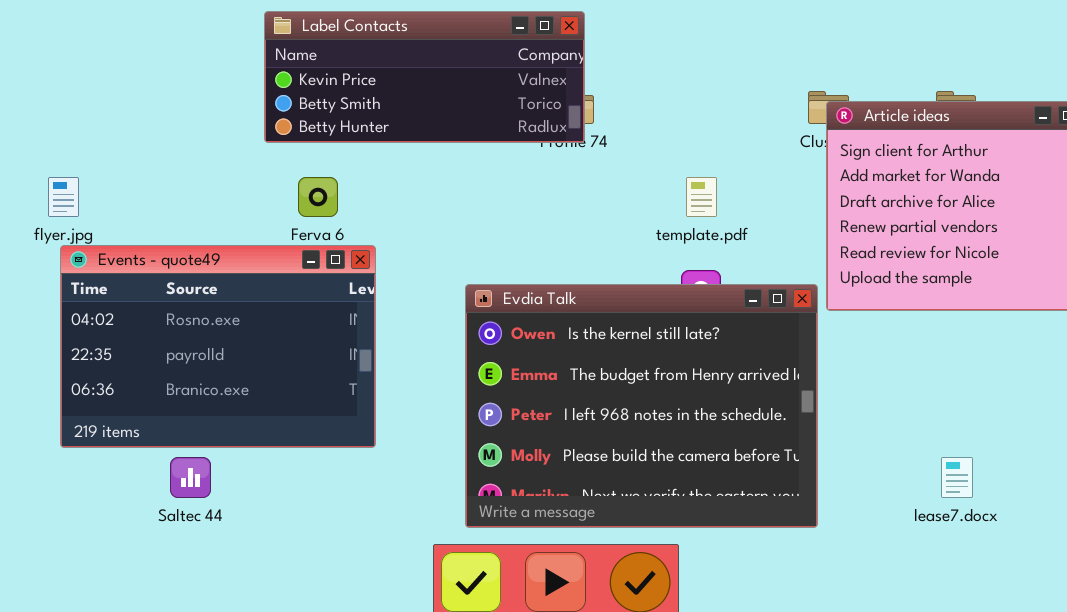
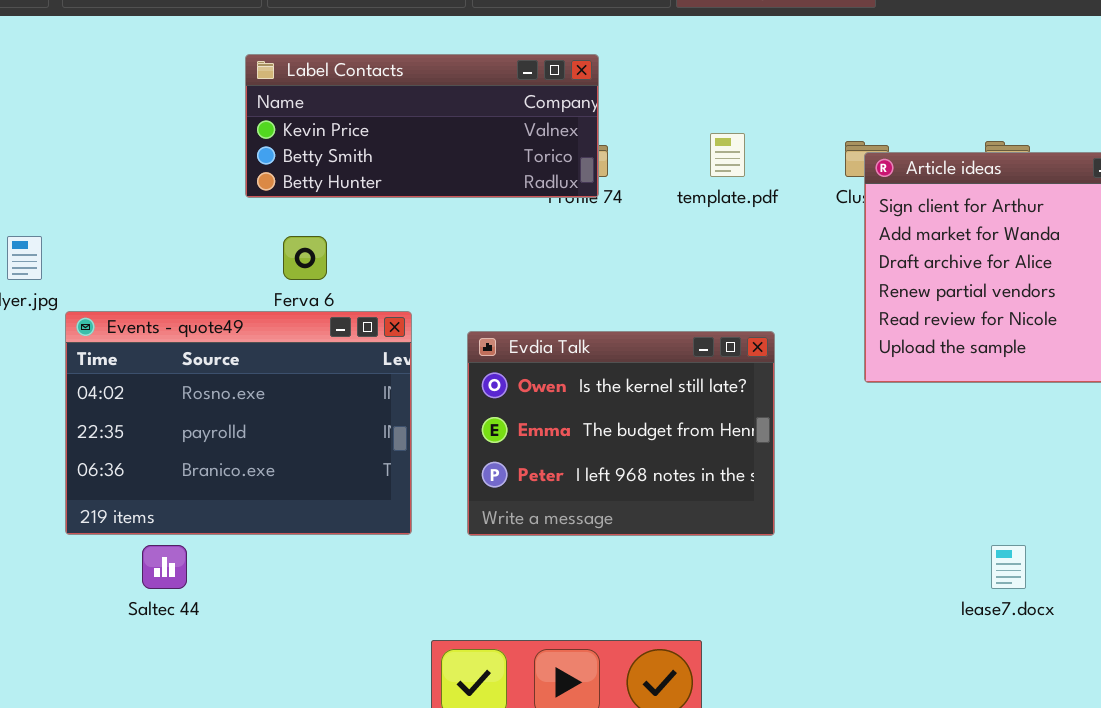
template.pdf: [686,177,717,217] -> [710,133,745,177], moved
Events - quote49: [60,245,376,448] -> [65,311,412,535], moved
Evdia Talk: [465,284,818,528] -> [467,331,775,536], moved, resized

